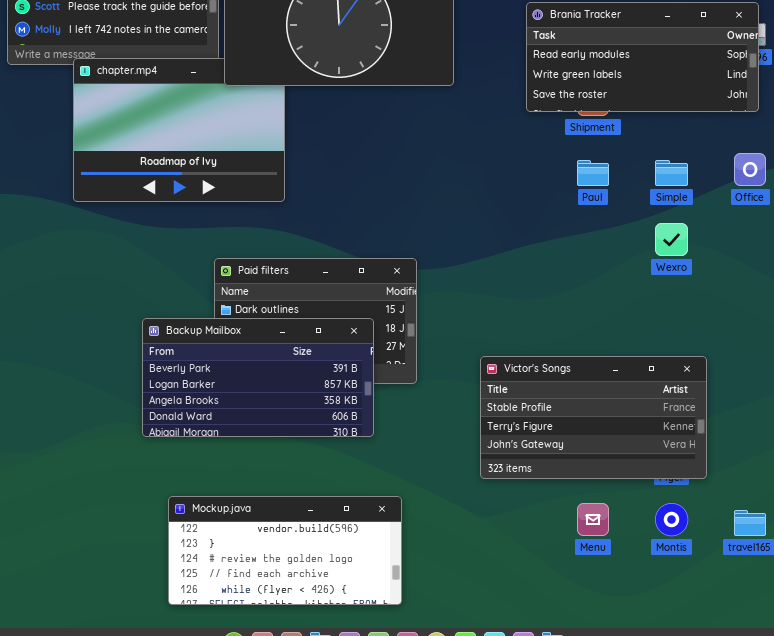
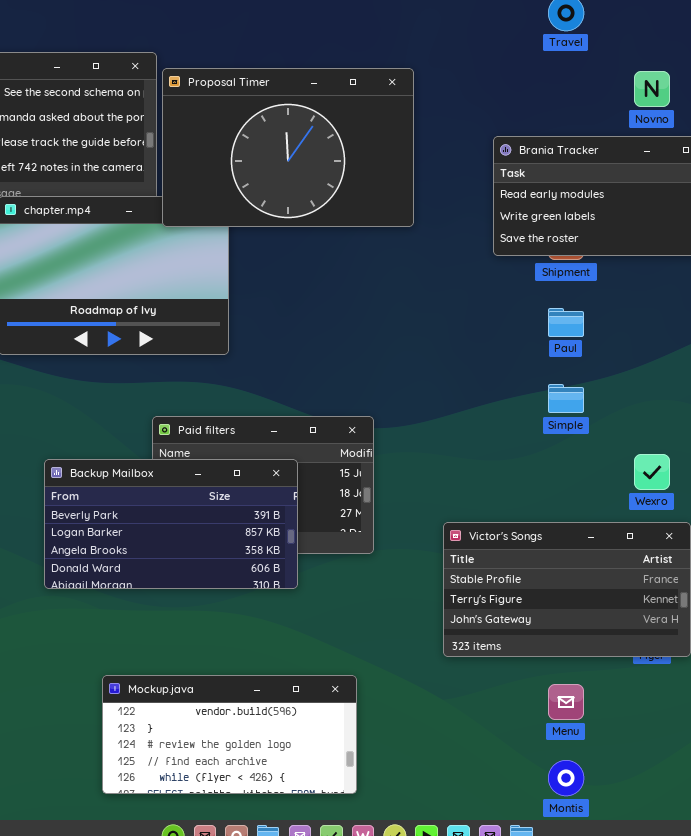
Simple: [655,160,688,186] -> [548,384,584,413], moved
Wexro: [655,223,688,256] -> [634,454,670,490], moved
Backup Mailbox: [142,318,374,437] -> [44,459,298,589], moved
Montis: [655,503,688,536] -> [548,760,584,796], moved

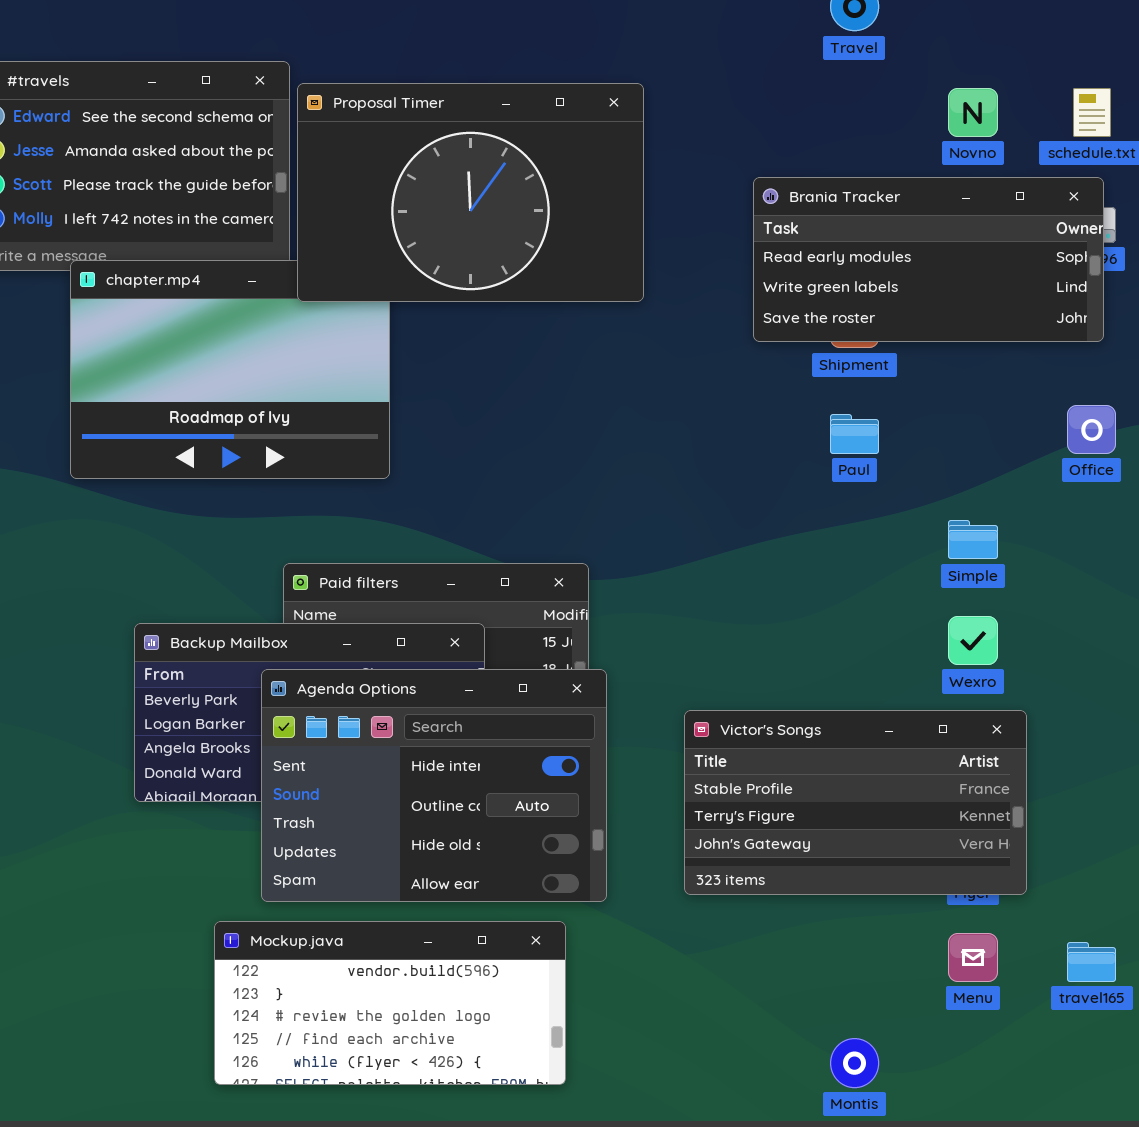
Simple: [548,384,584,413] -> [948,520,998,559], moved
Agenda Options: none -> [261,669,607,902], opened
Menu: [548,684,584,720] -> [948,933,998,982], moved

